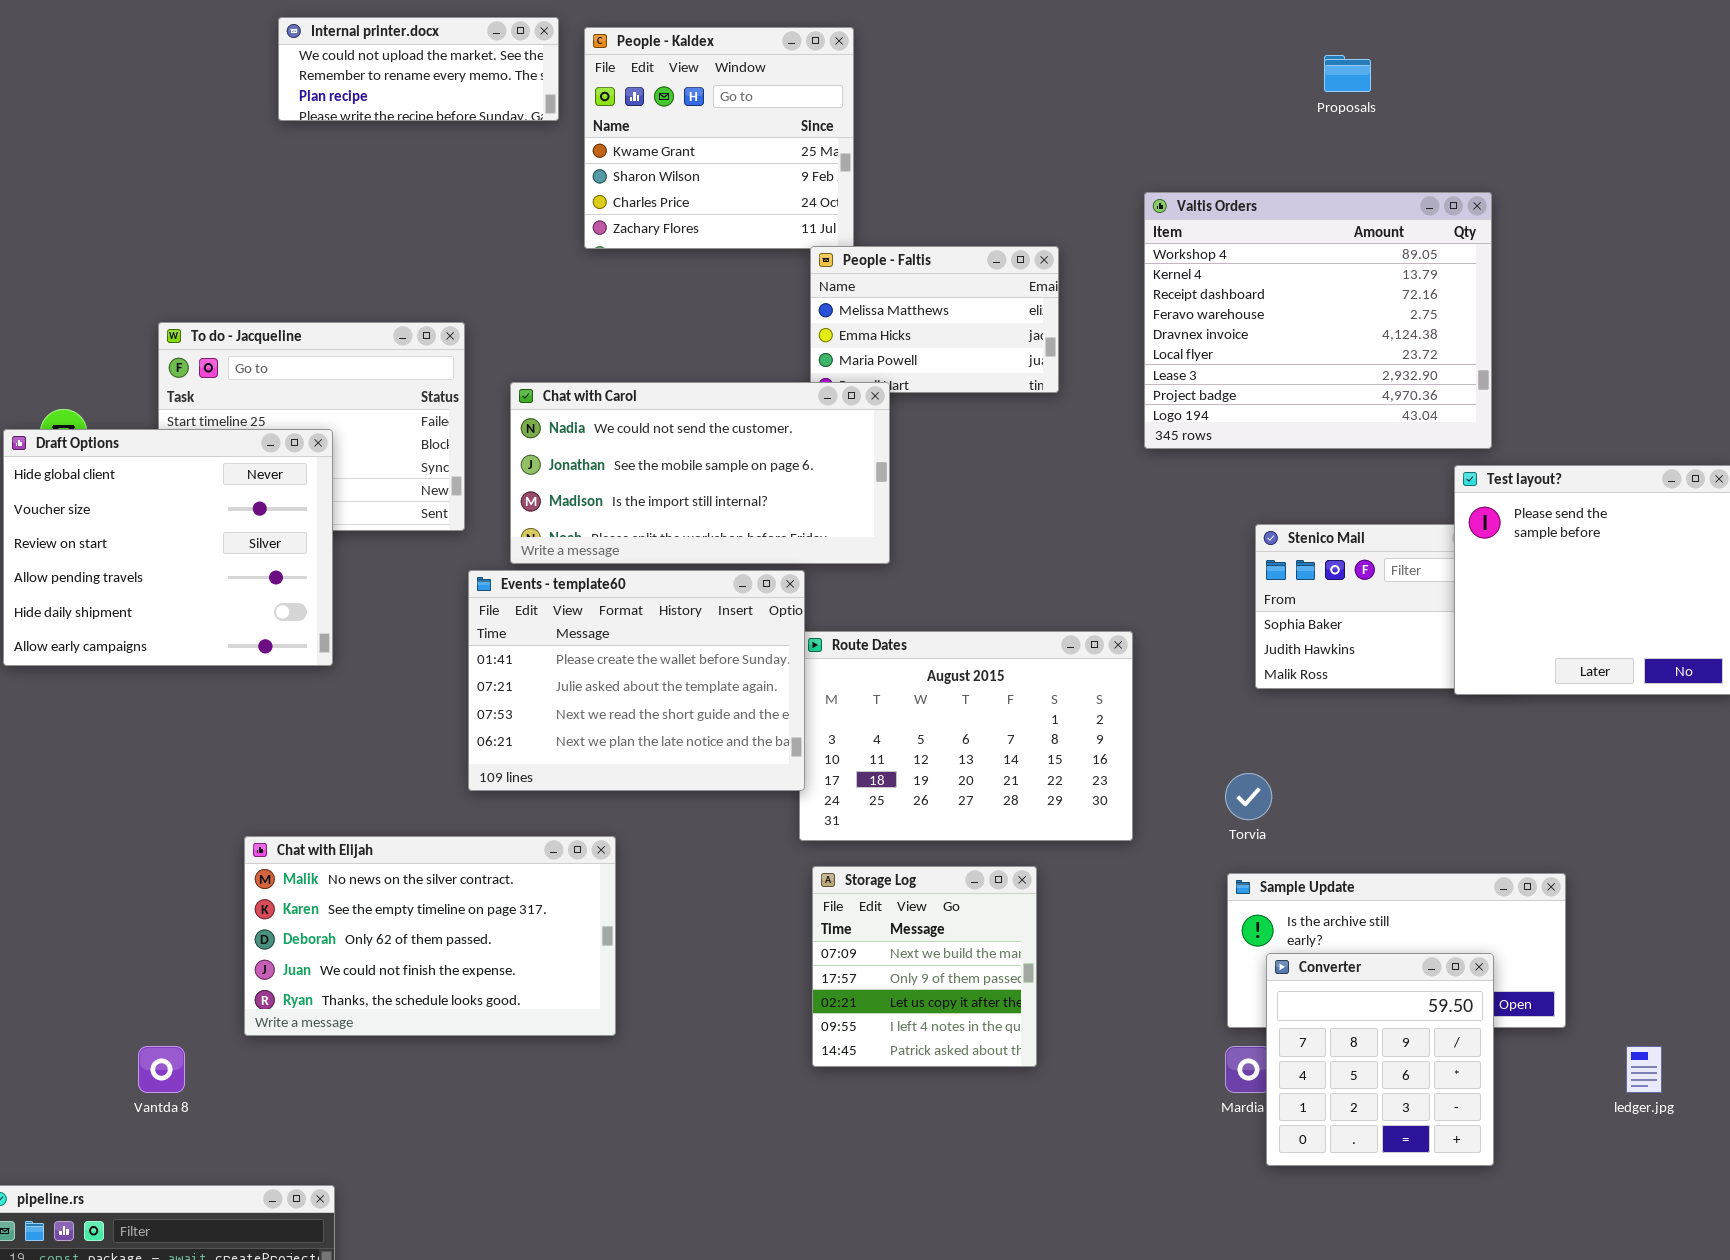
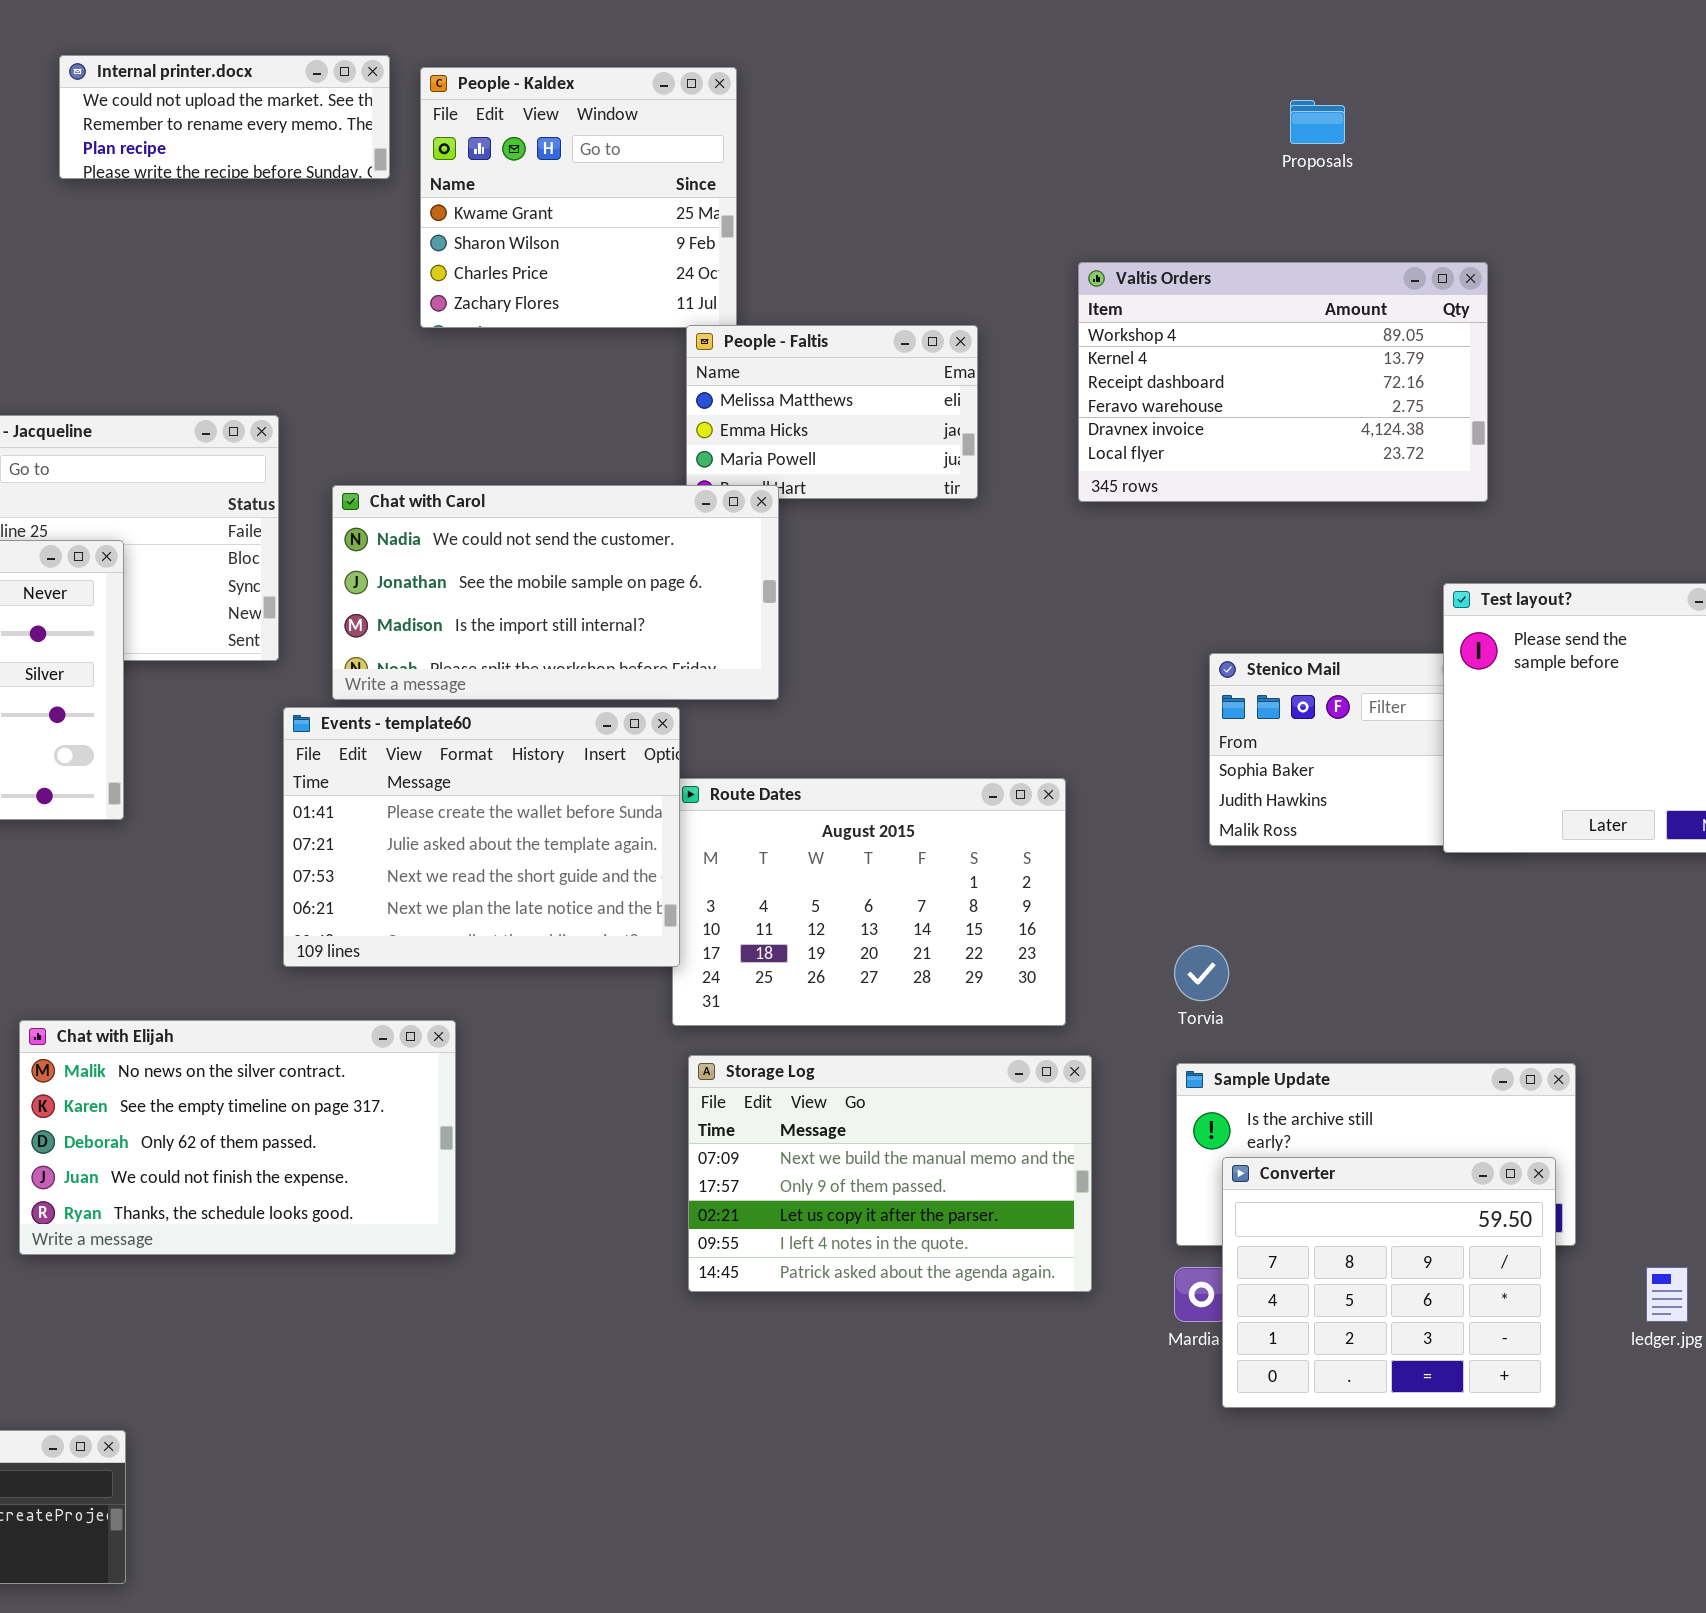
Valtis Orders: [1144,192,1492,449] -> [1078,262,1488,502], resized
Storage Log: [812,866,1037,1067] -> [688,1055,1092,1292], resized
Converter: [1266,953,1494,1166] -> [1222,1157,1556,1408], resized

